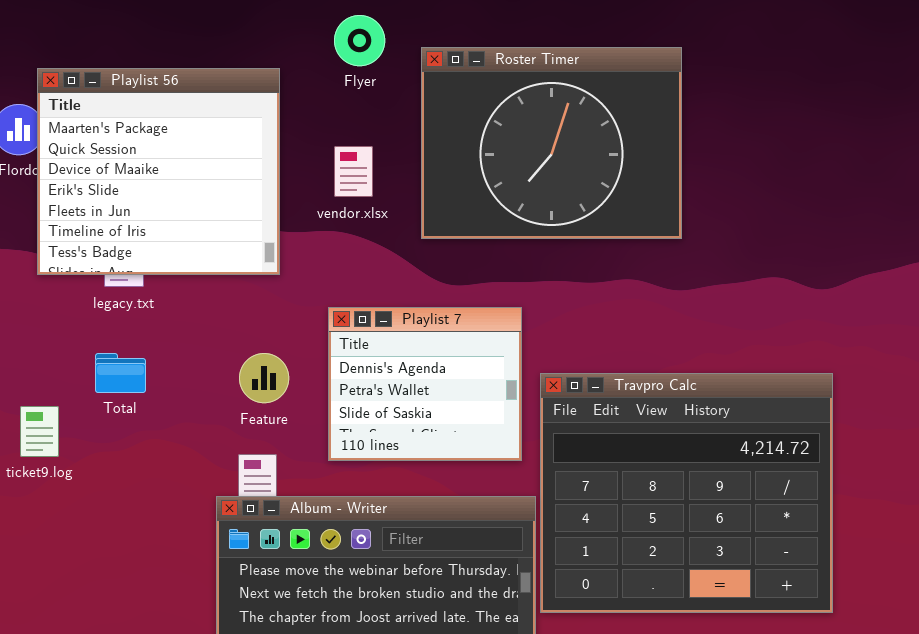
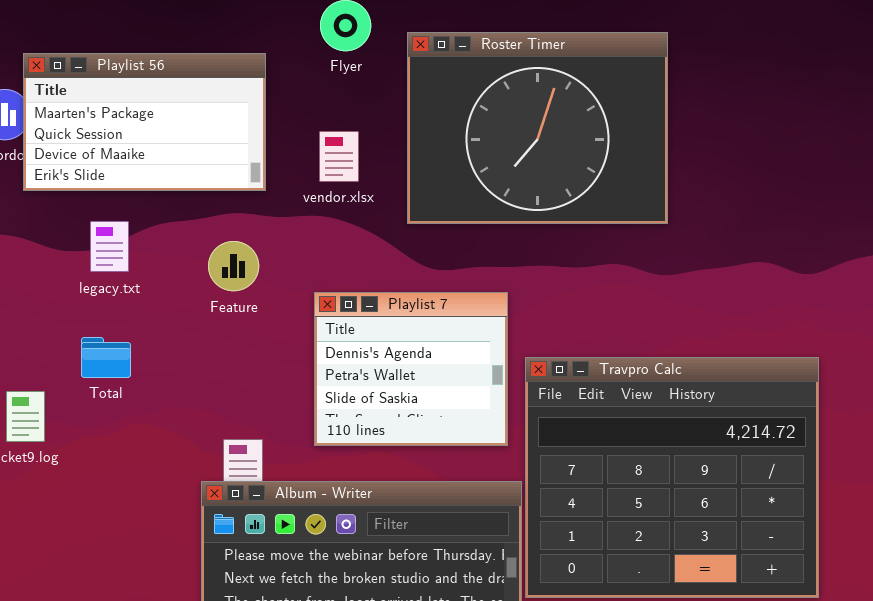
Playlist 56: [37,68,280,275] -> [23,53,266,191], resized
Feature: [239,353,289,403] -> [208,241,259,291], moved

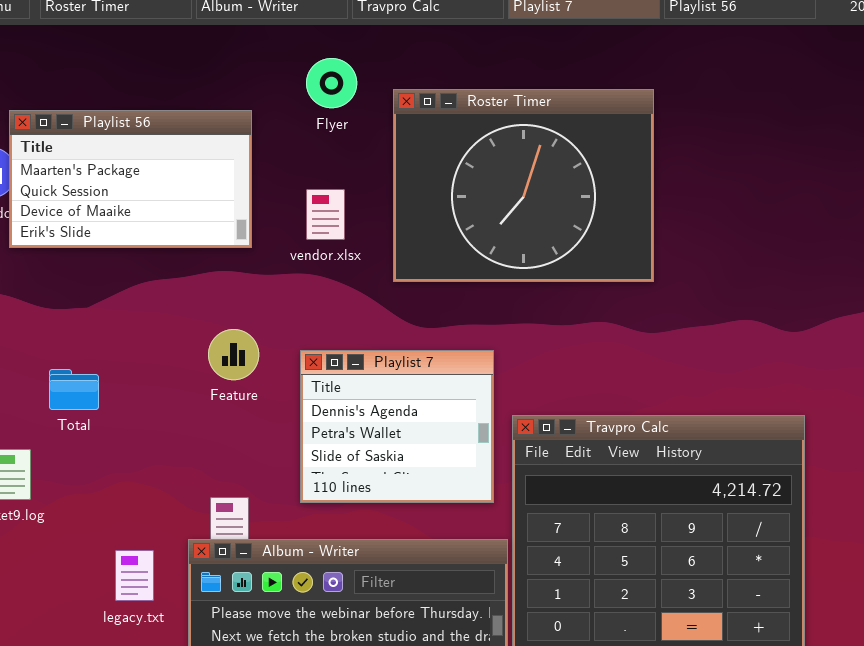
legacy.txt: [90,221,129,272] -> [115,550,154,601], moved
Feature: [208,241,259,291] -> [208,329,259,380], moved
Total: [81,337,131,378] -> [49,369,99,410], moved

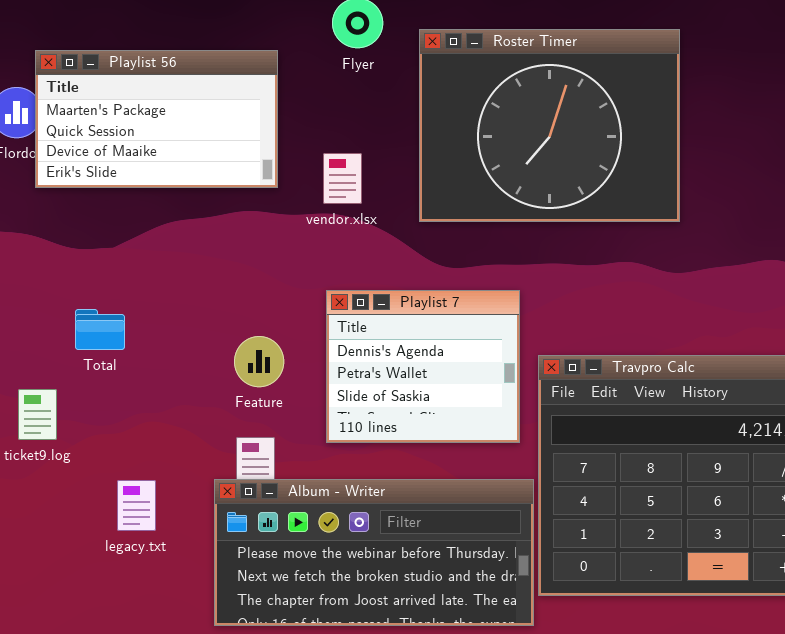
vendor.xlsx: [306,189,345,240] -> [323,153,362,204], moved
Feature: [208,329,259,380] -> [234,336,284,387], moved
legacy.txt: [115,550,154,601] -> [117,480,156,531], moved

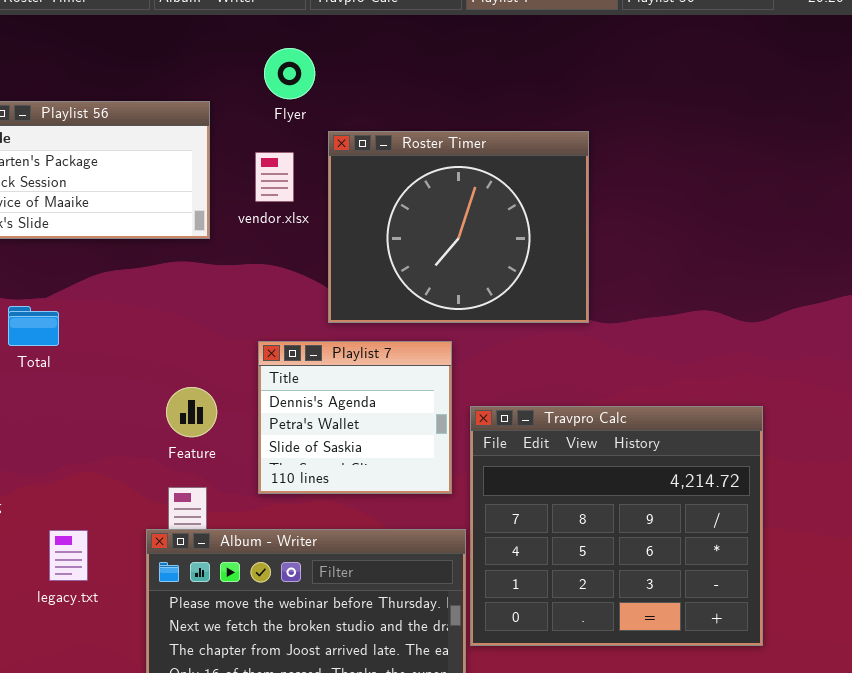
Roster Timer: [419,29,680,222] -> [328,131,589,323], moved
vendor.xlsx: [323,153,362,204] -> [255,152,294,202], moved
Total: [75,309,125,350] -> [8,306,59,346], moved

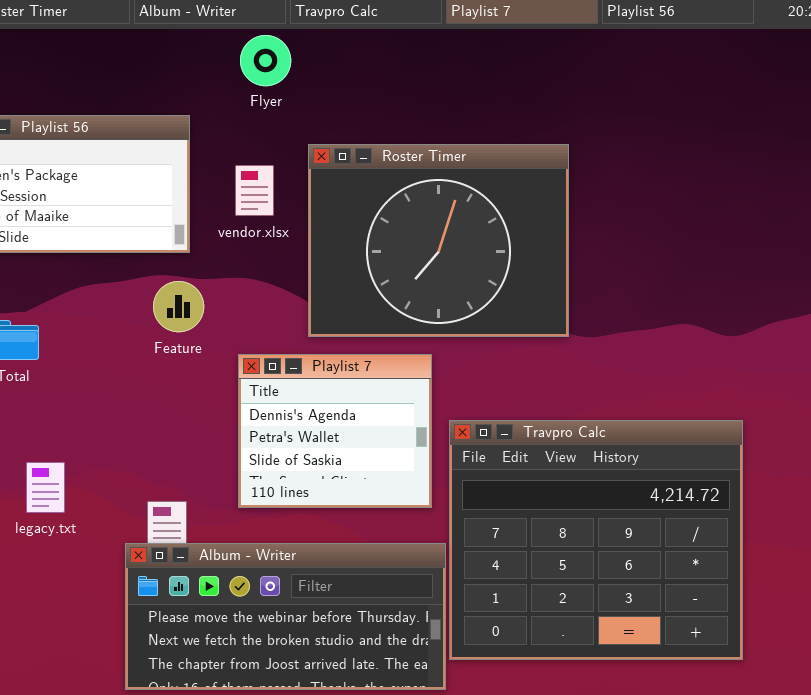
Flyer: [264,48,315,99] -> [240,35,291,86], moved
Feature: [166,387,217,437] -> [153,281,204,332], moved
legacy.txt: [49,530,88,581] -> [26,462,65,513], moved

